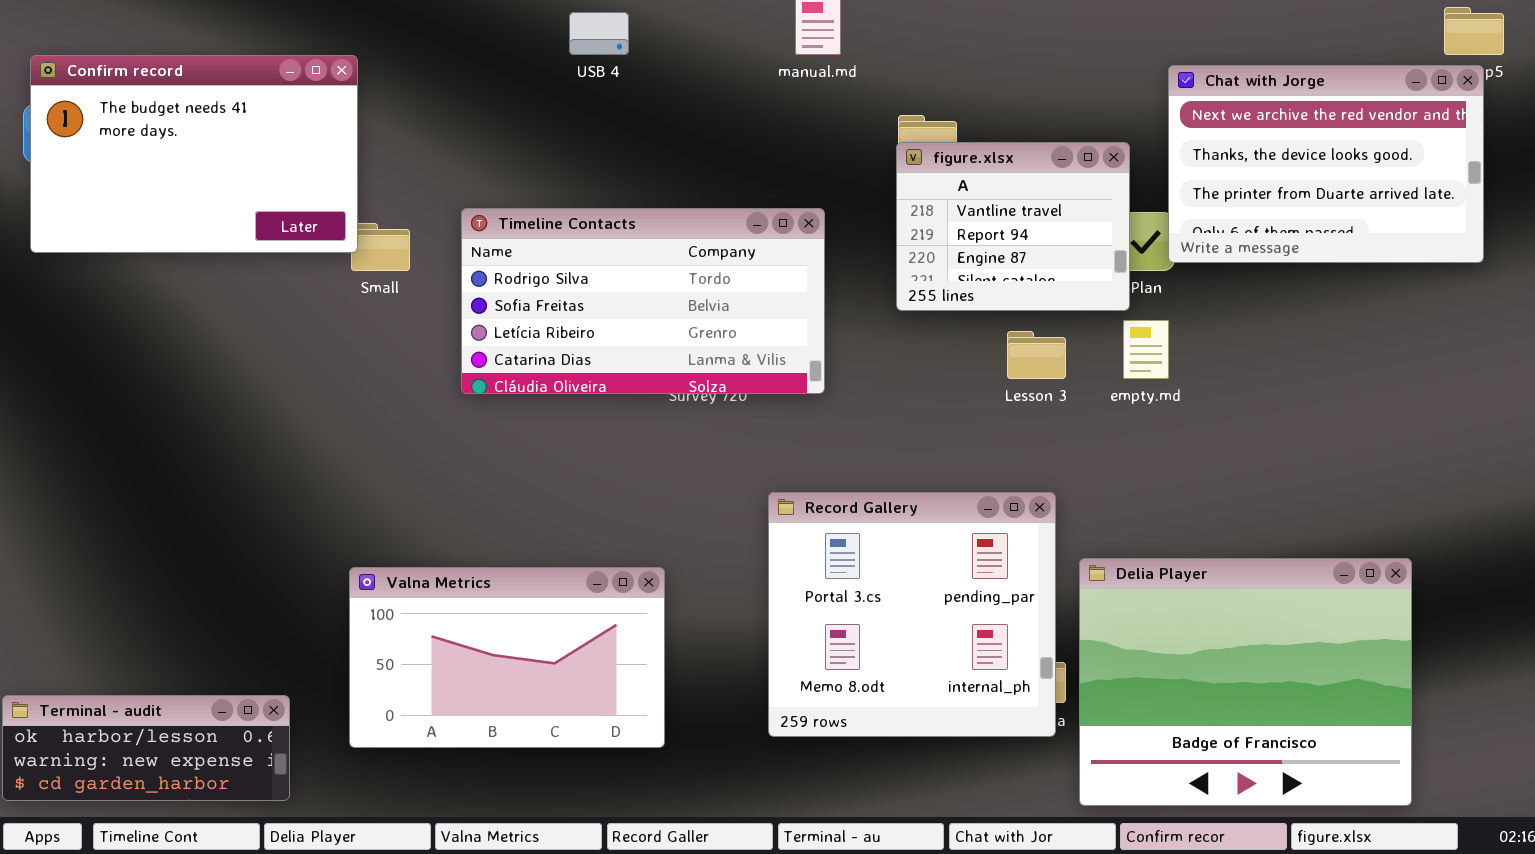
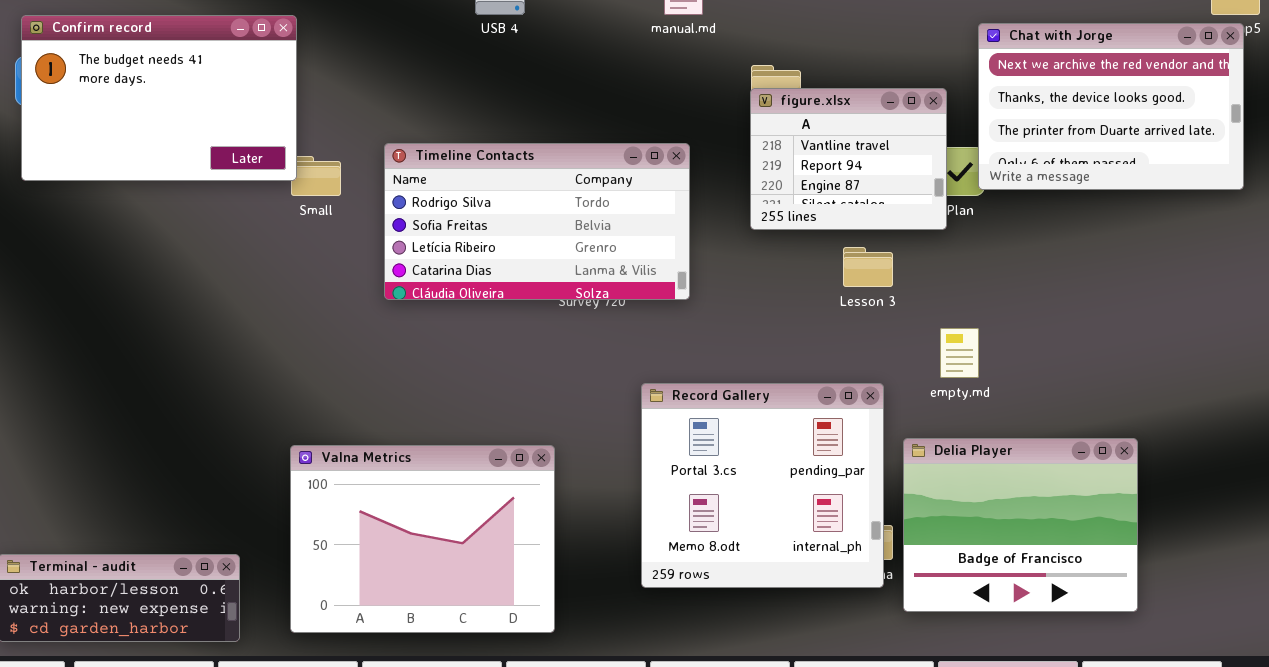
empty.md: [1123,320,1169,379] -> [940,328,979,378], moved
Delia Player: [1079,558,1412,806] -> [903,438,1138,612], resized
Valna Metrics: [349,567,665,748] -> [290,445,555,633], resized

